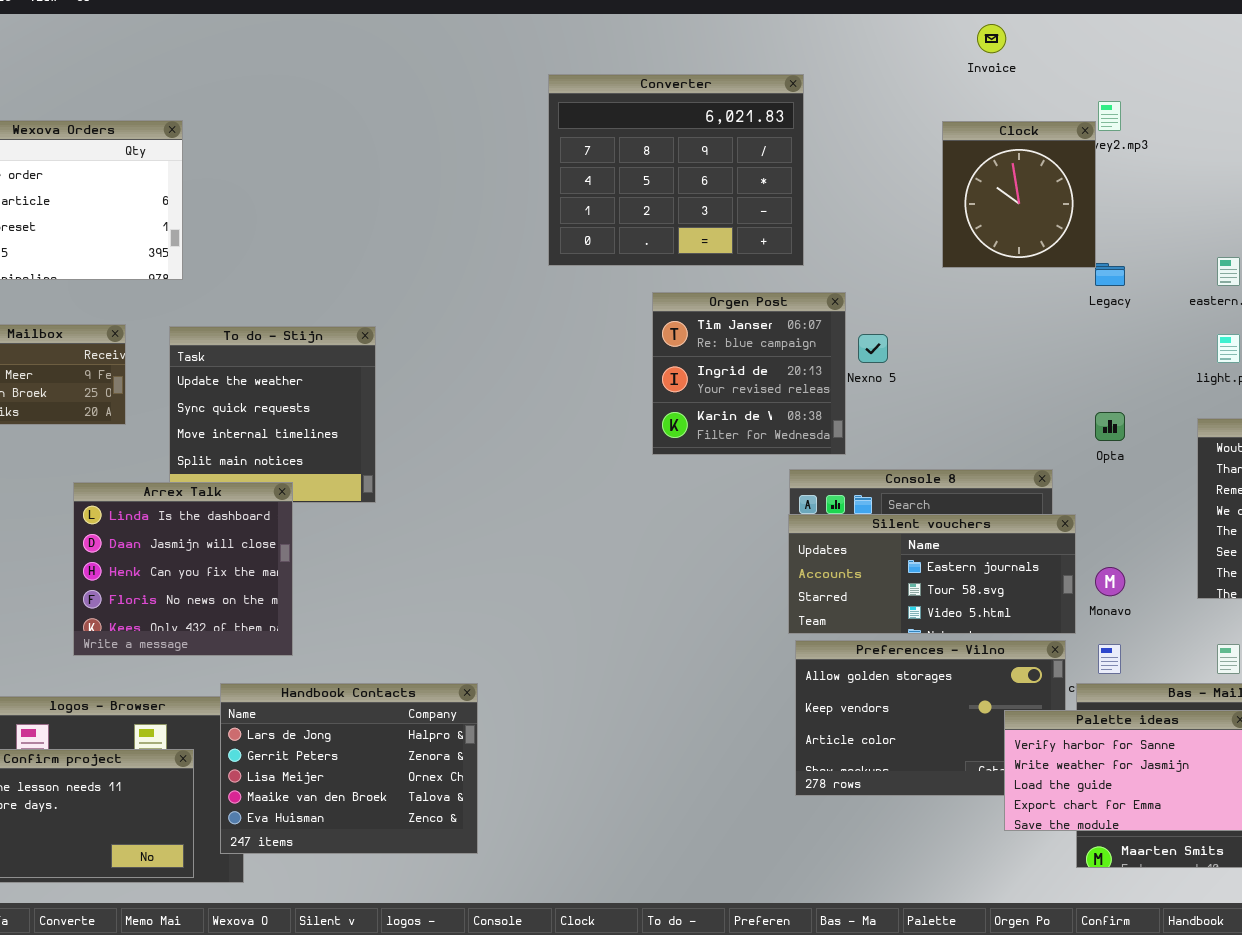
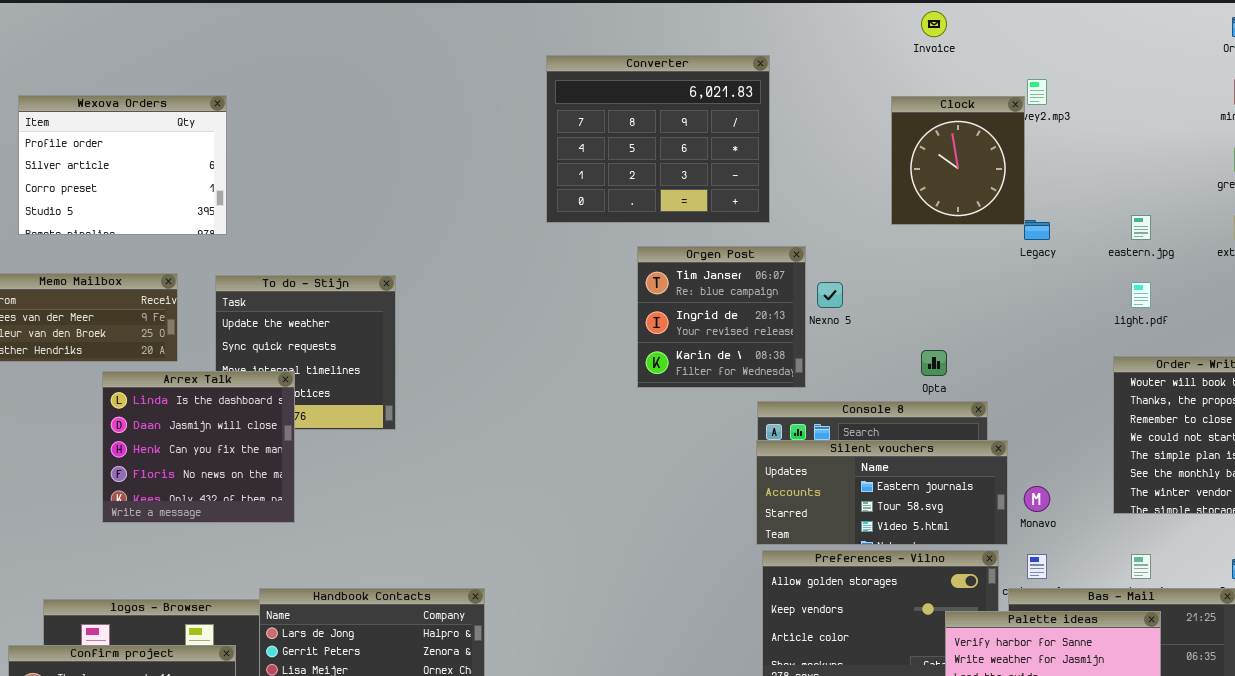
Opta: [1095,412,1125,441] -> [921,350,947,376], moved
Arrex Talk: [73,482,293,656] -> [102,371,295,523], moved

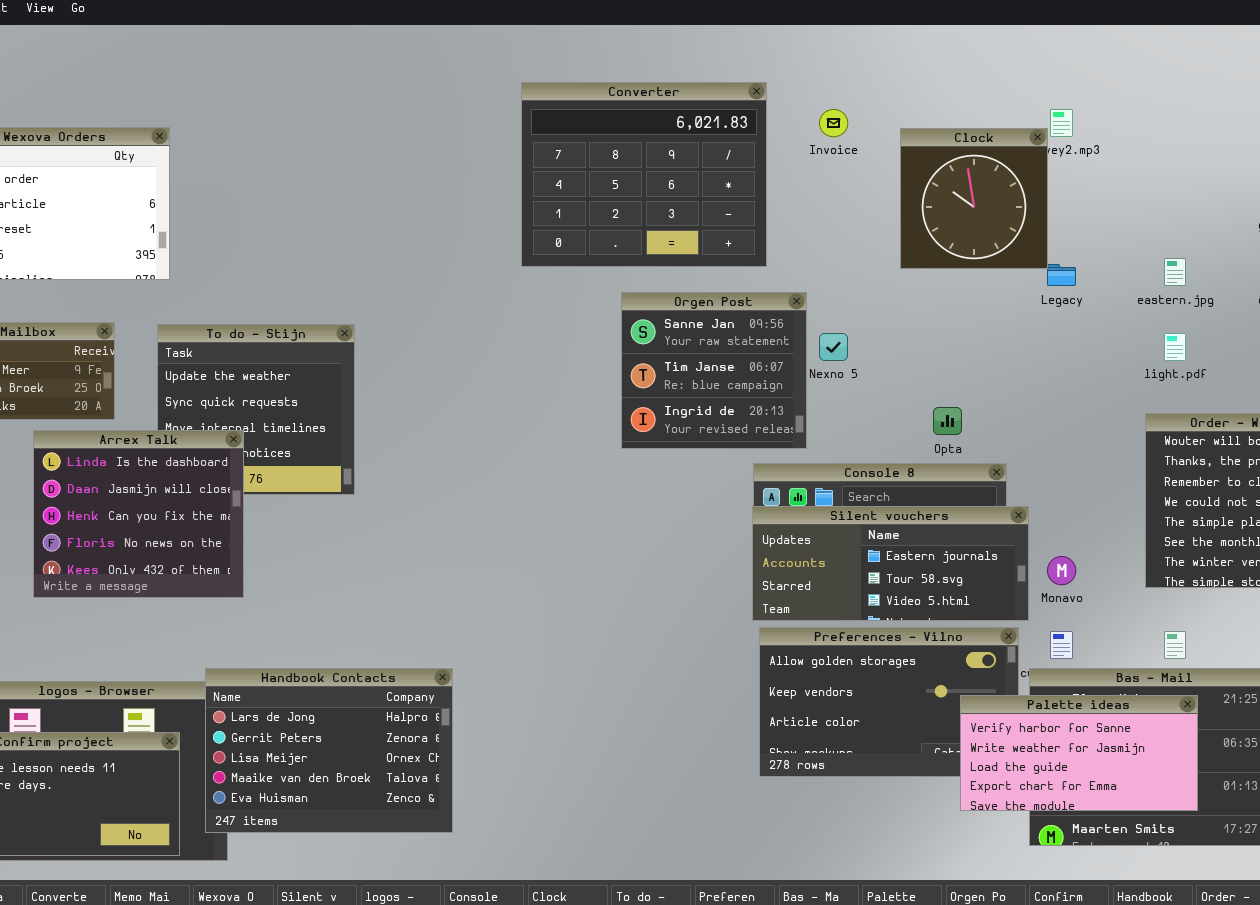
Invoice: [921,11,947,37] -> [819,109,848,137], moved
Orgen Post: [637,246,806,388] -> [621,292,807,449], scrolled up 1 row

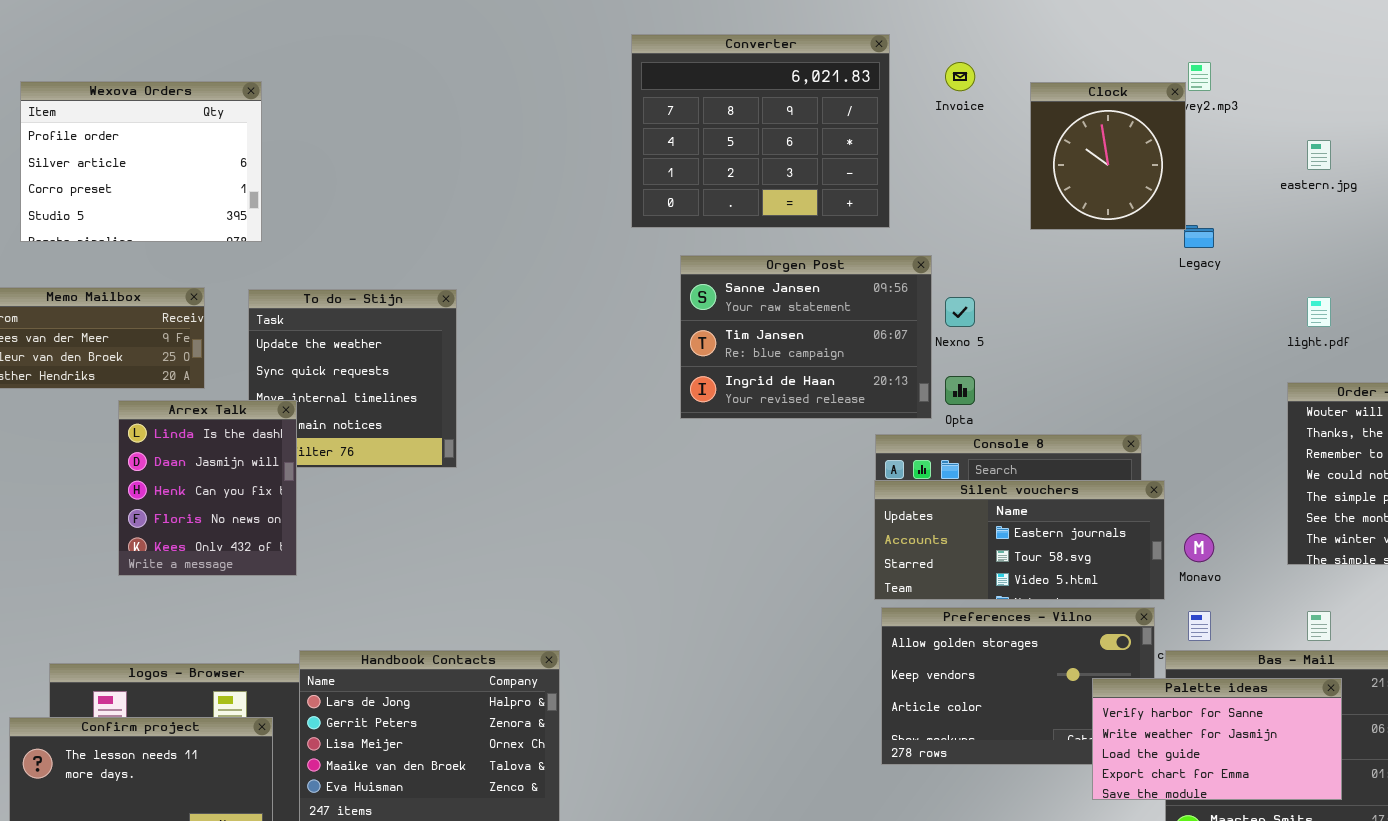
eastern.jpg: [1164,258,1186,286] -> [1307,140,1331,170], moved
Orgen Post: [621,292,807,449] -> [680,255,932,419], resized
Opta: [933,407,962,435] -> [945,376,975,405], moved
Arrex Talk: [33,430,244,598] -> [118,400,297,576], resized

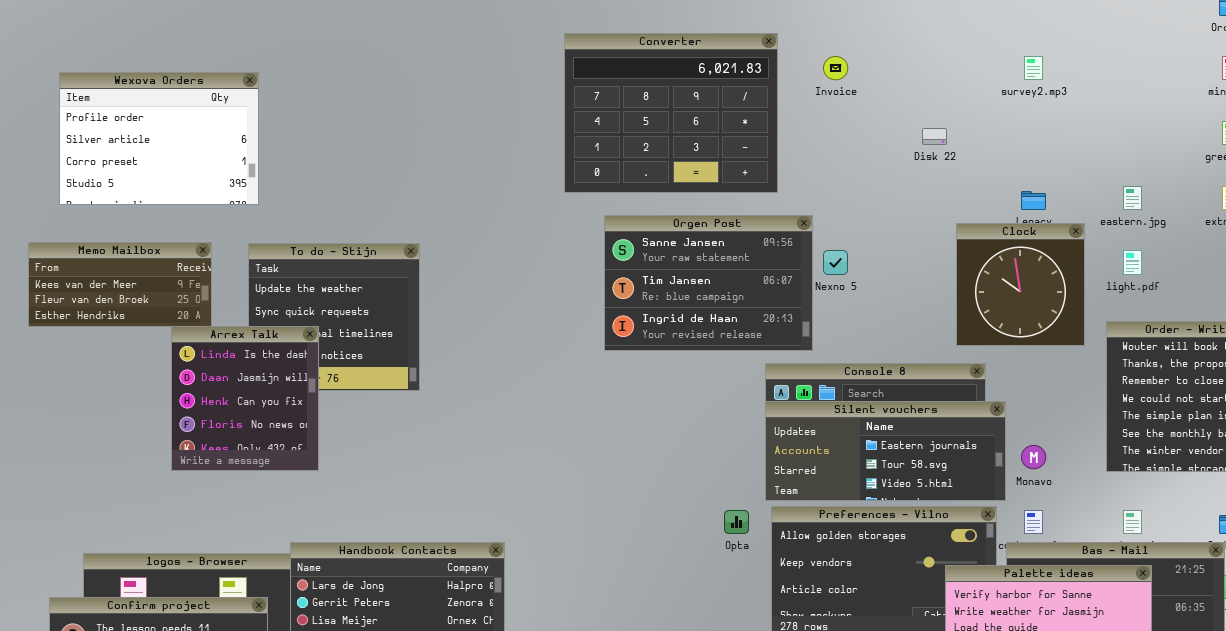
Clock: [1030,82,1186,230] -> [956,223,1085,346], moved
eastern.jpg: [1307,140,1331,170] -> [1123,186,1142,210], moved
Opta: [945,376,975,405] -> [724,510,749,534], moved
Arrex Talk: [118,400,297,576] -> [171,326,319,471], moved

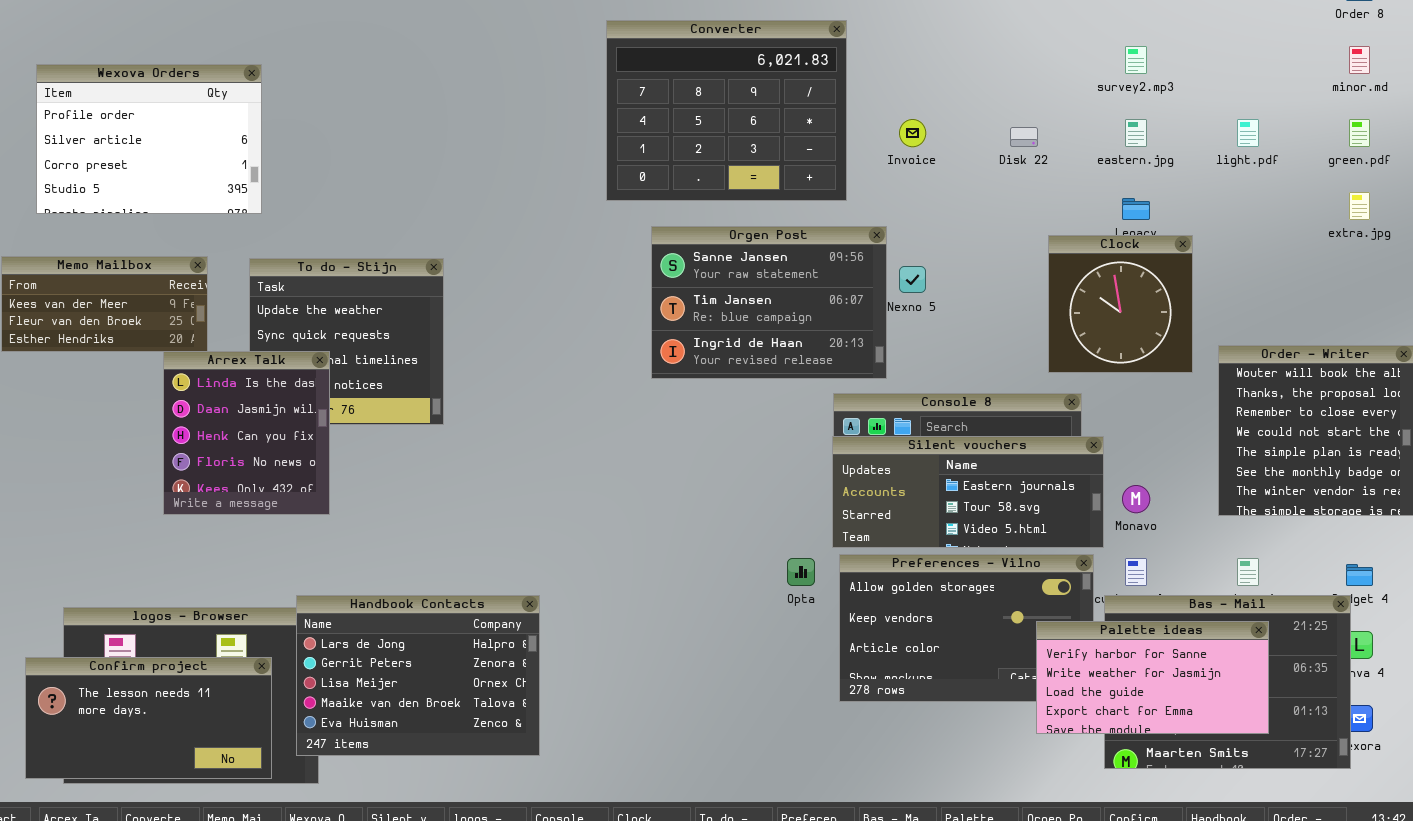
Invoice: [823,56,848,80] -> [899,119,926,147], moved
eastern.jpg: [1123,186,1142,210] -> [1125,119,1147,147], moved
light.pdf: [1123,250,1142,275] -> [1237,119,1259,147], moved

